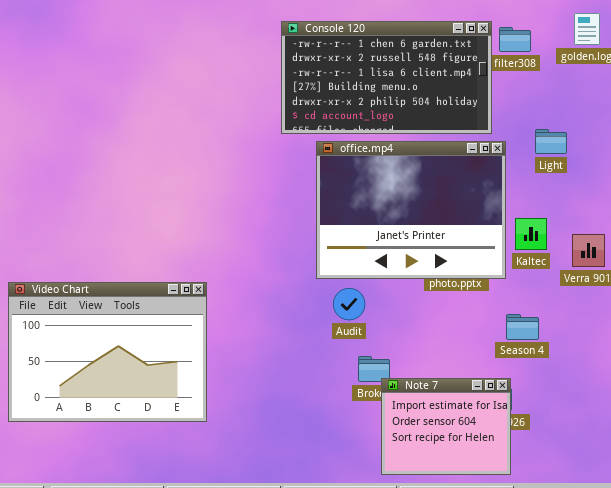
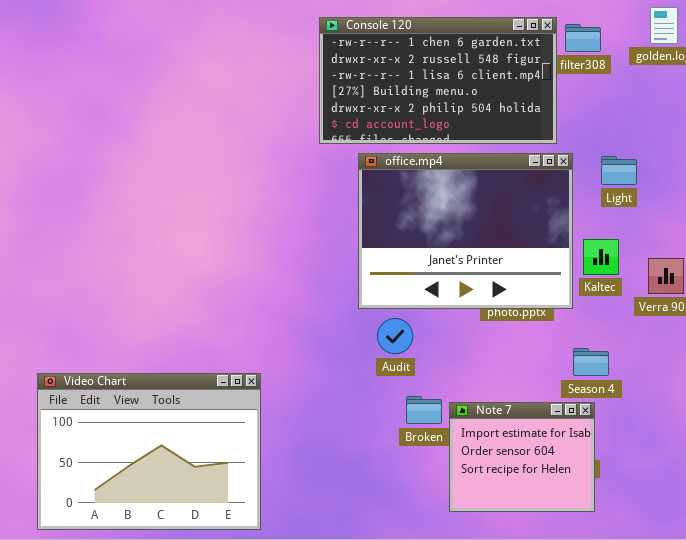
Light: [535,129,567,154] -> [601,156,637,185], moved
Video Chart: [8,282,207,422] -> [37,373,261,530], moved
Note 7: [381,378,511,475] -> [449,402,595,512], moved

